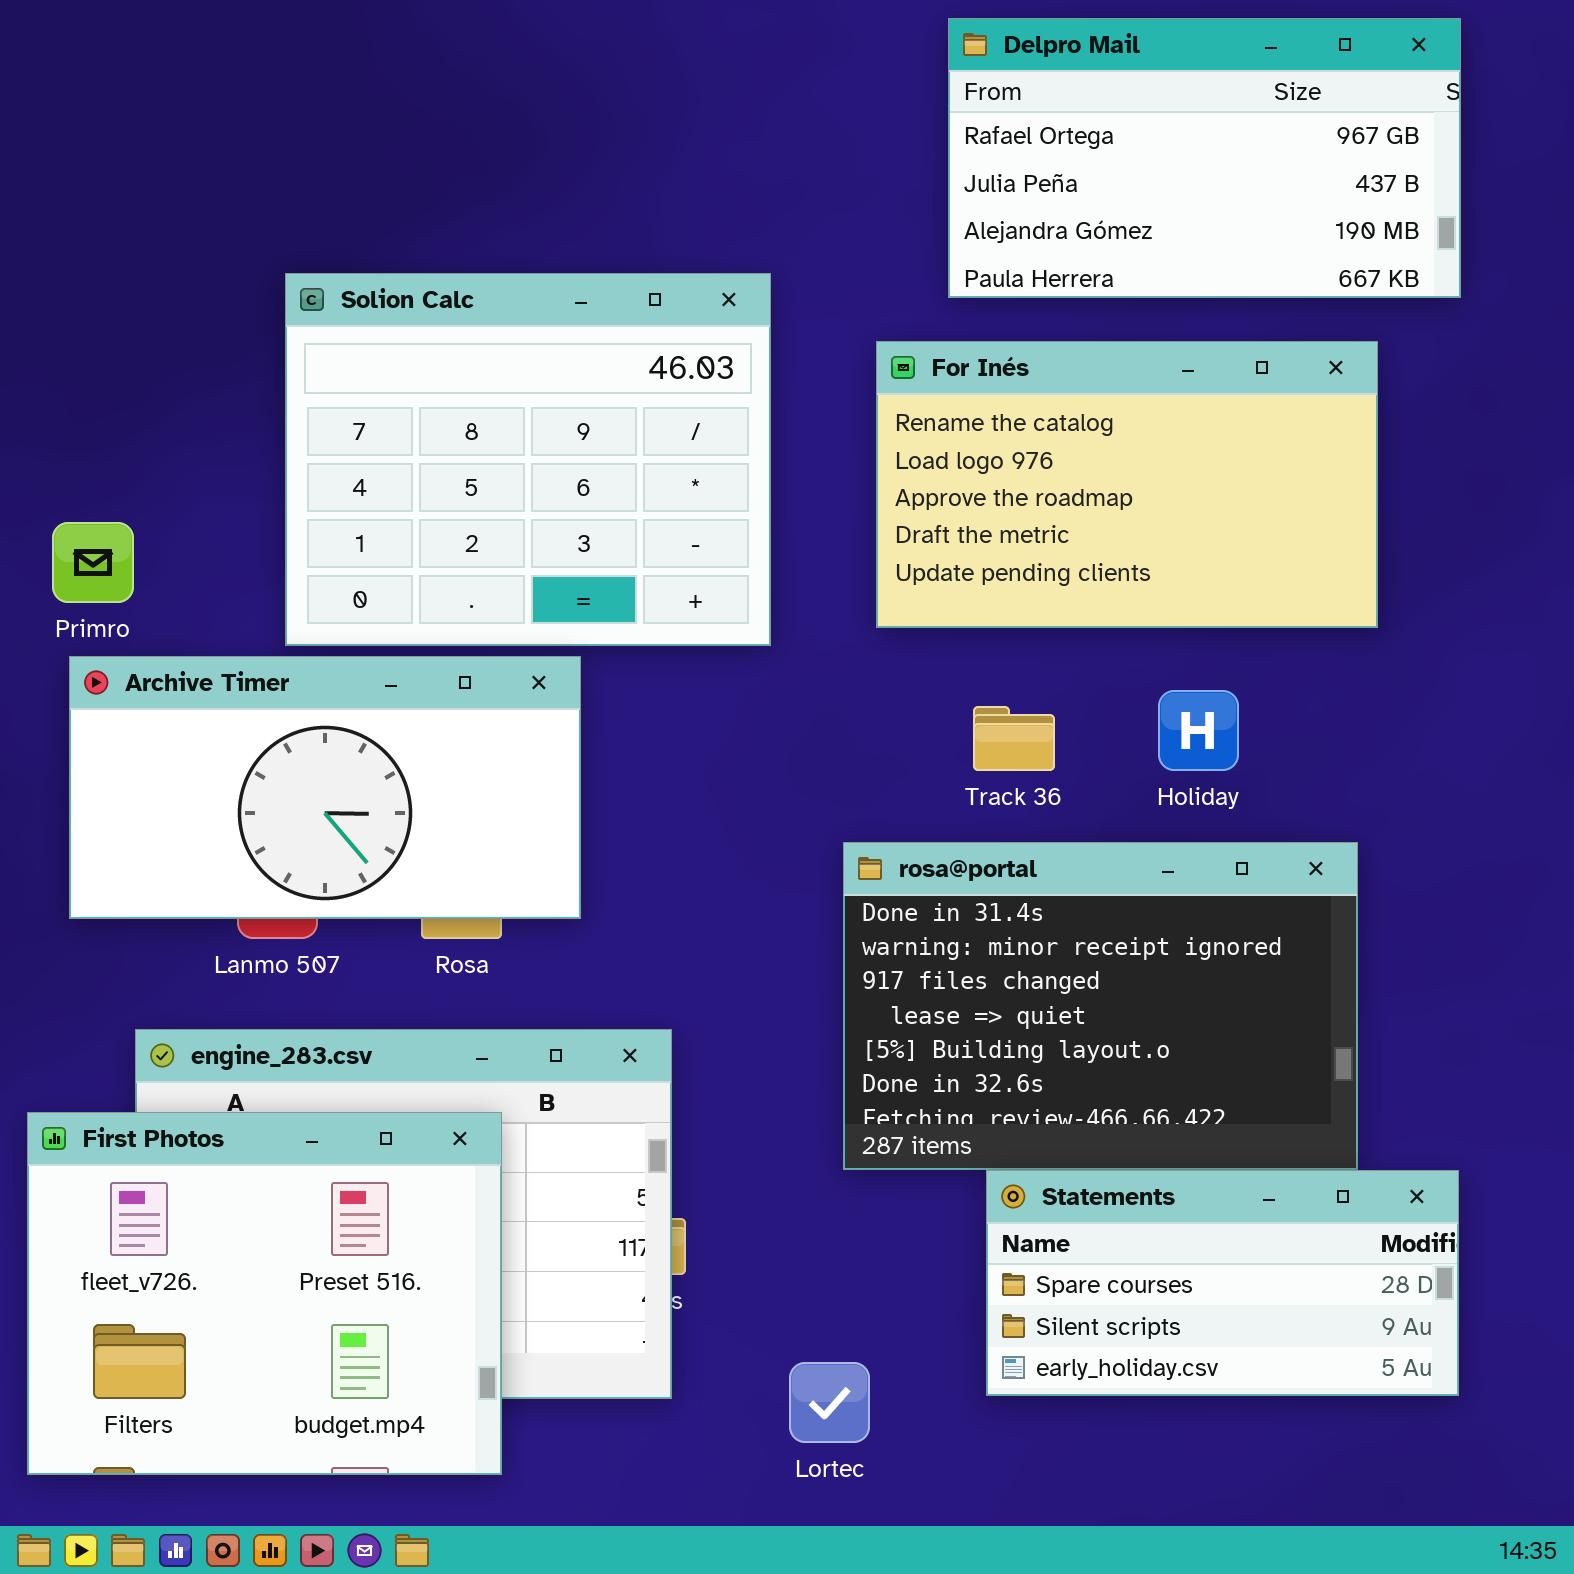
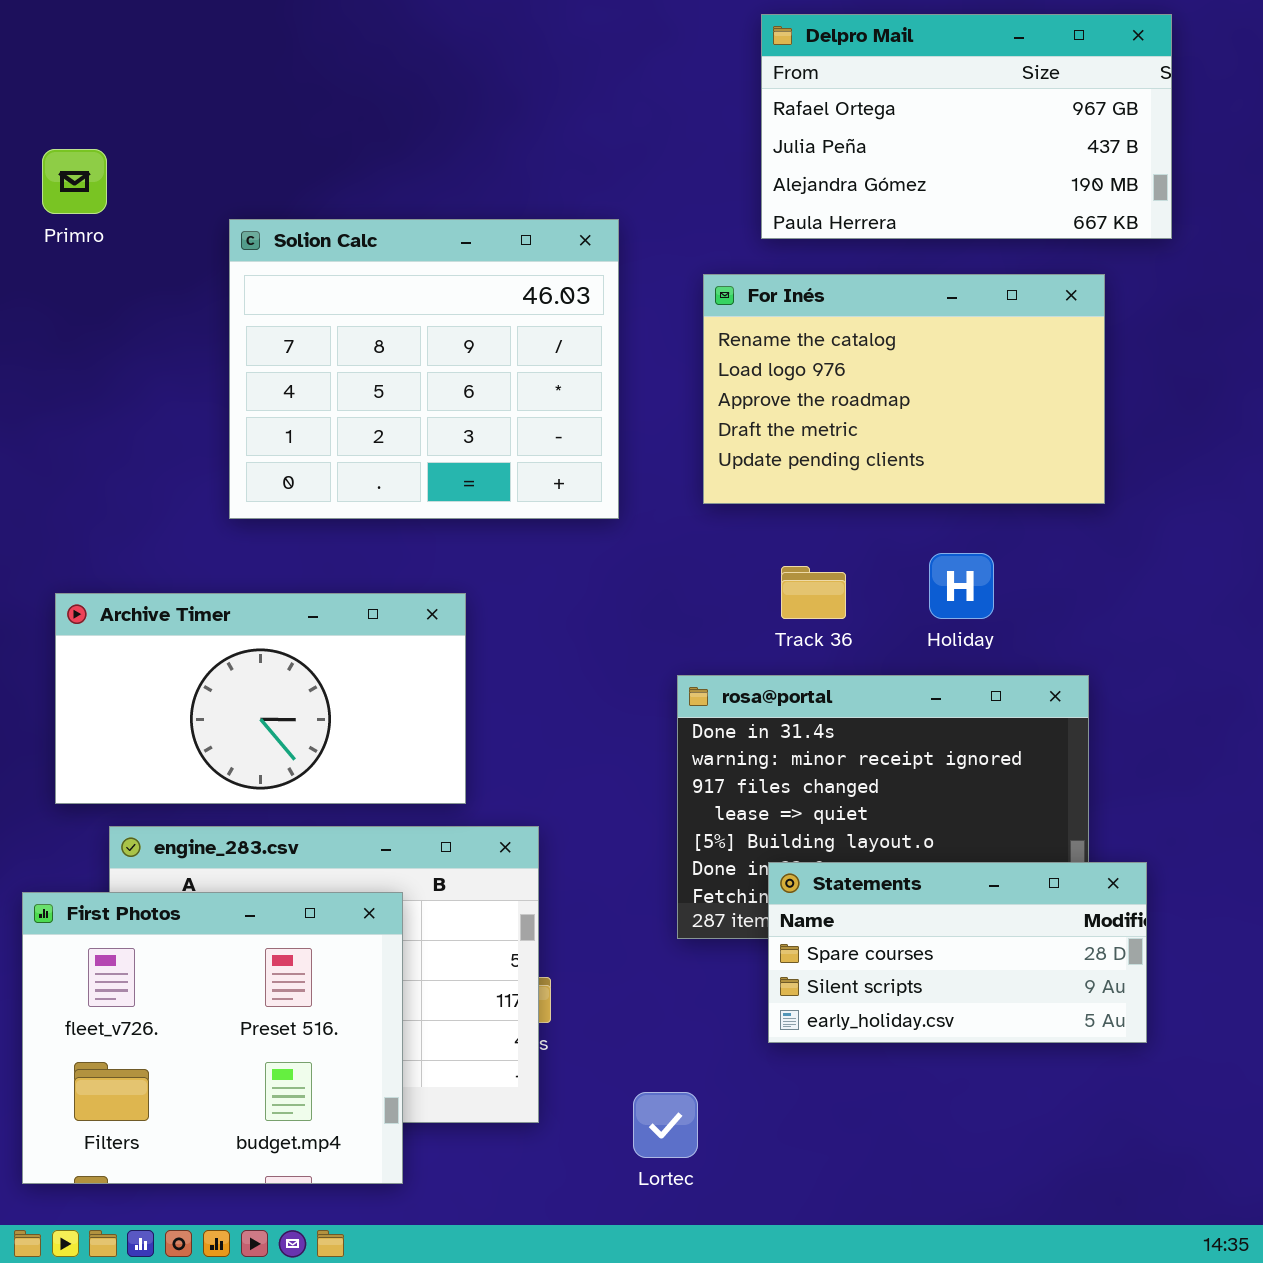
Primro: [52,522,134,603] -> [42,149,107,214], moved
Archive Timer: [69,656,581,919] -> [55,593,466,804], moved
Statements: [986,1170,1459,1396] -> [768,862,1147,1043], moved

